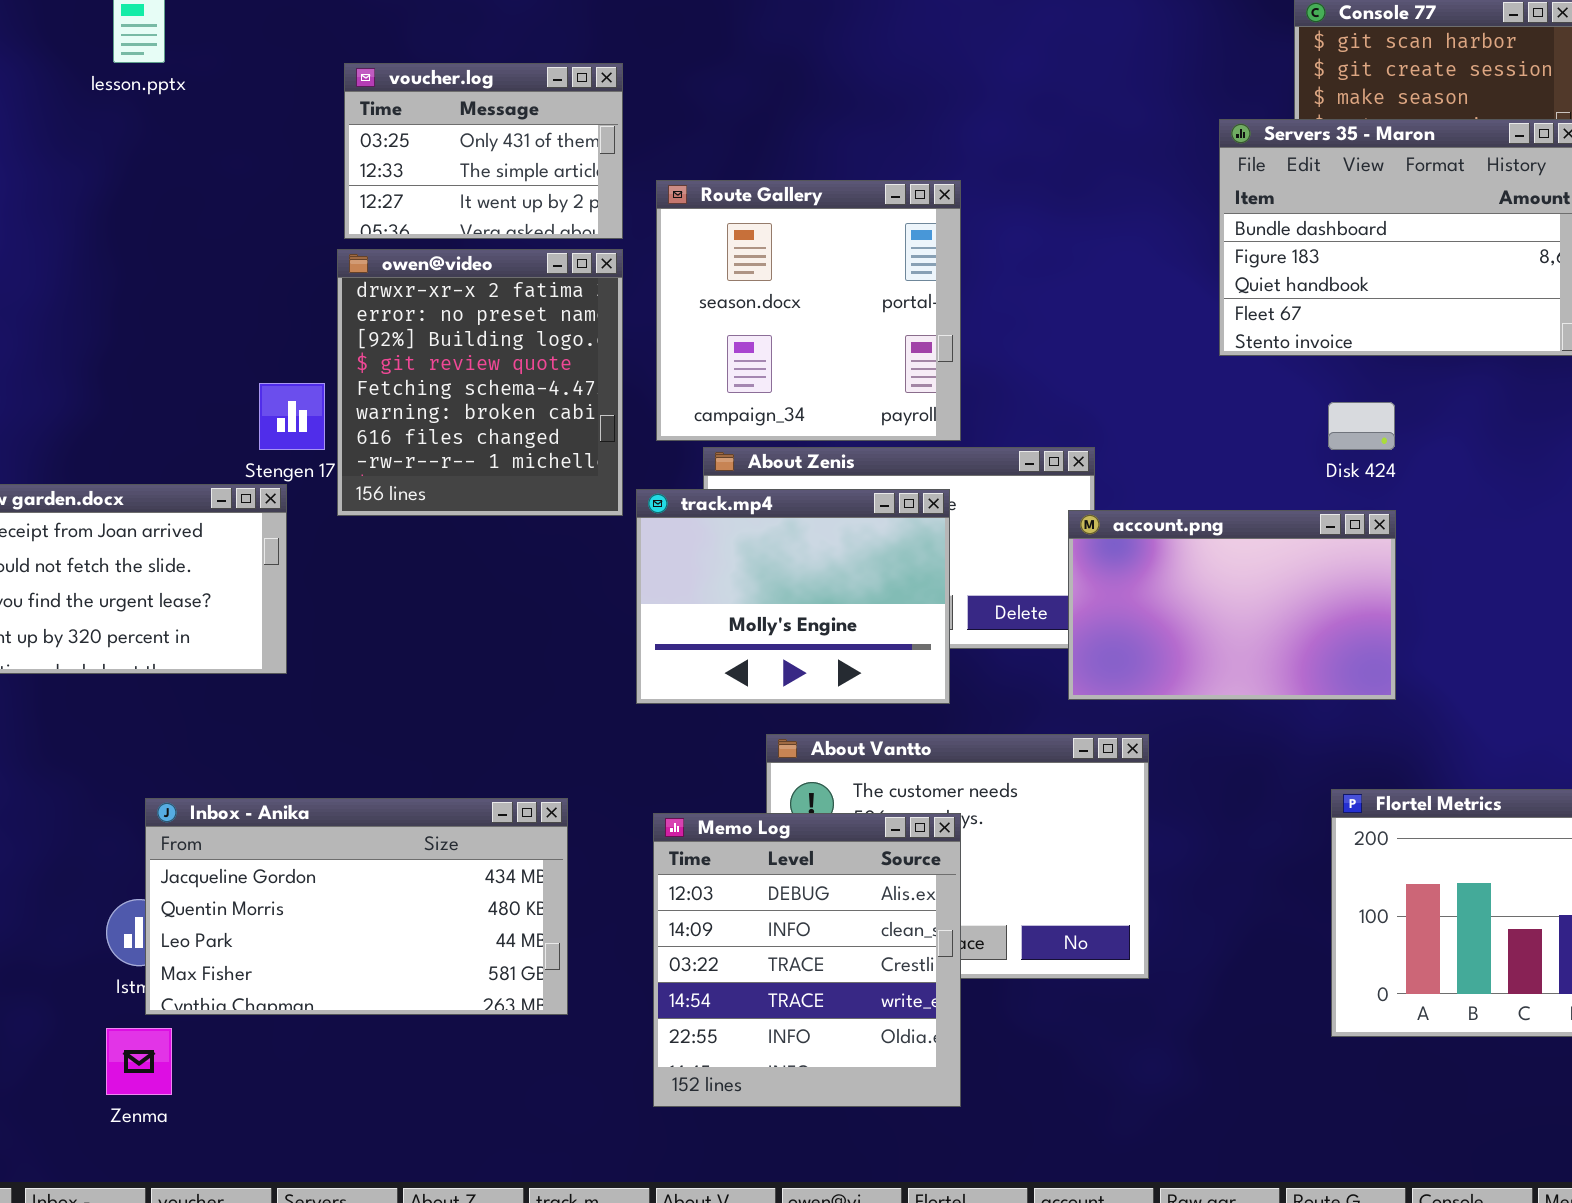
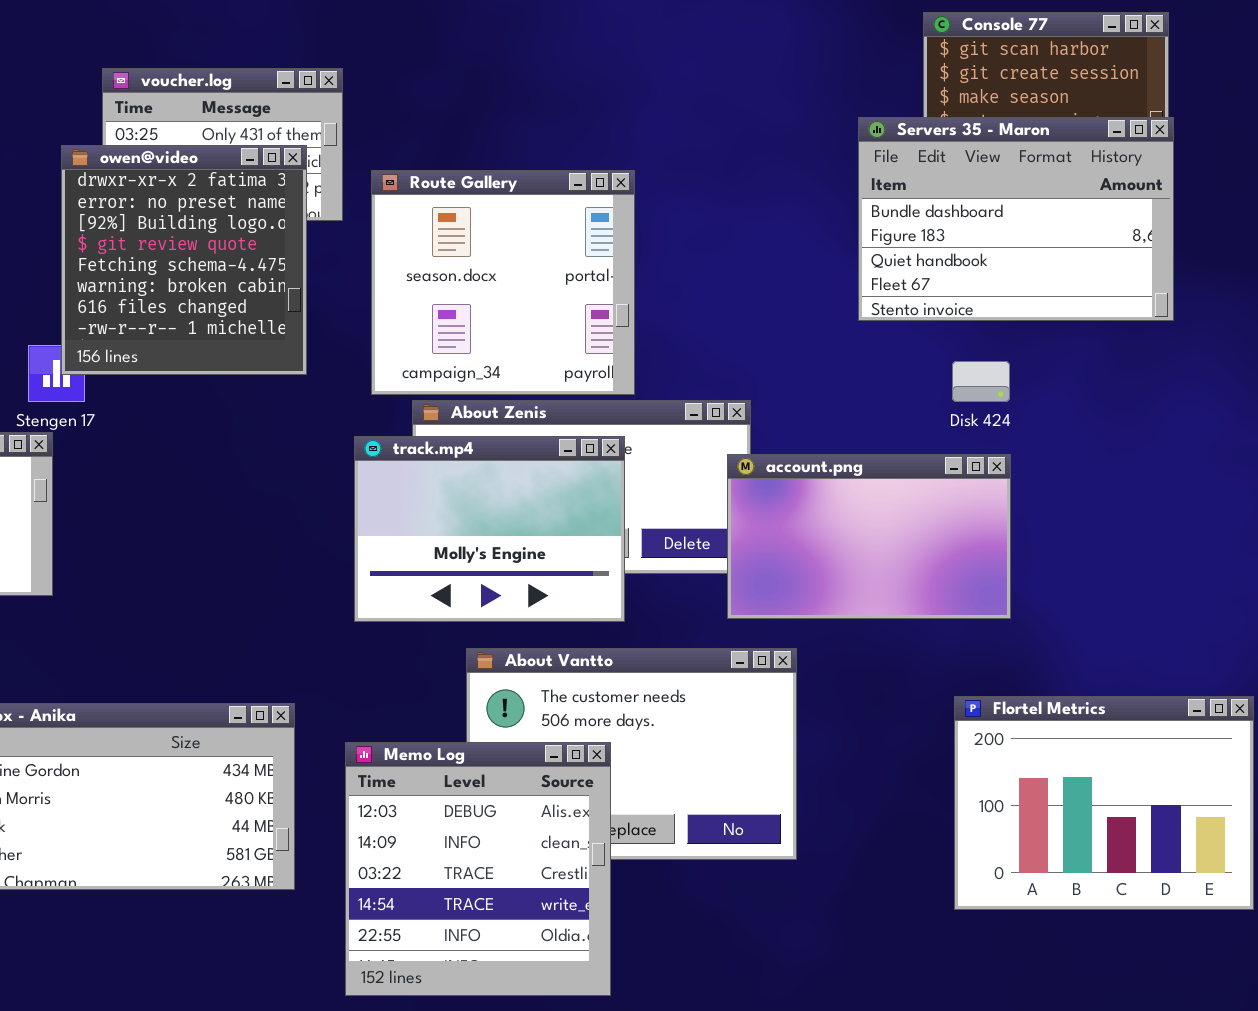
owen@video: [337,249,623,516] -> [61,145,307,375], moved
Memo Log: [653,813,961,1107] -> [345,742,611,996], moved

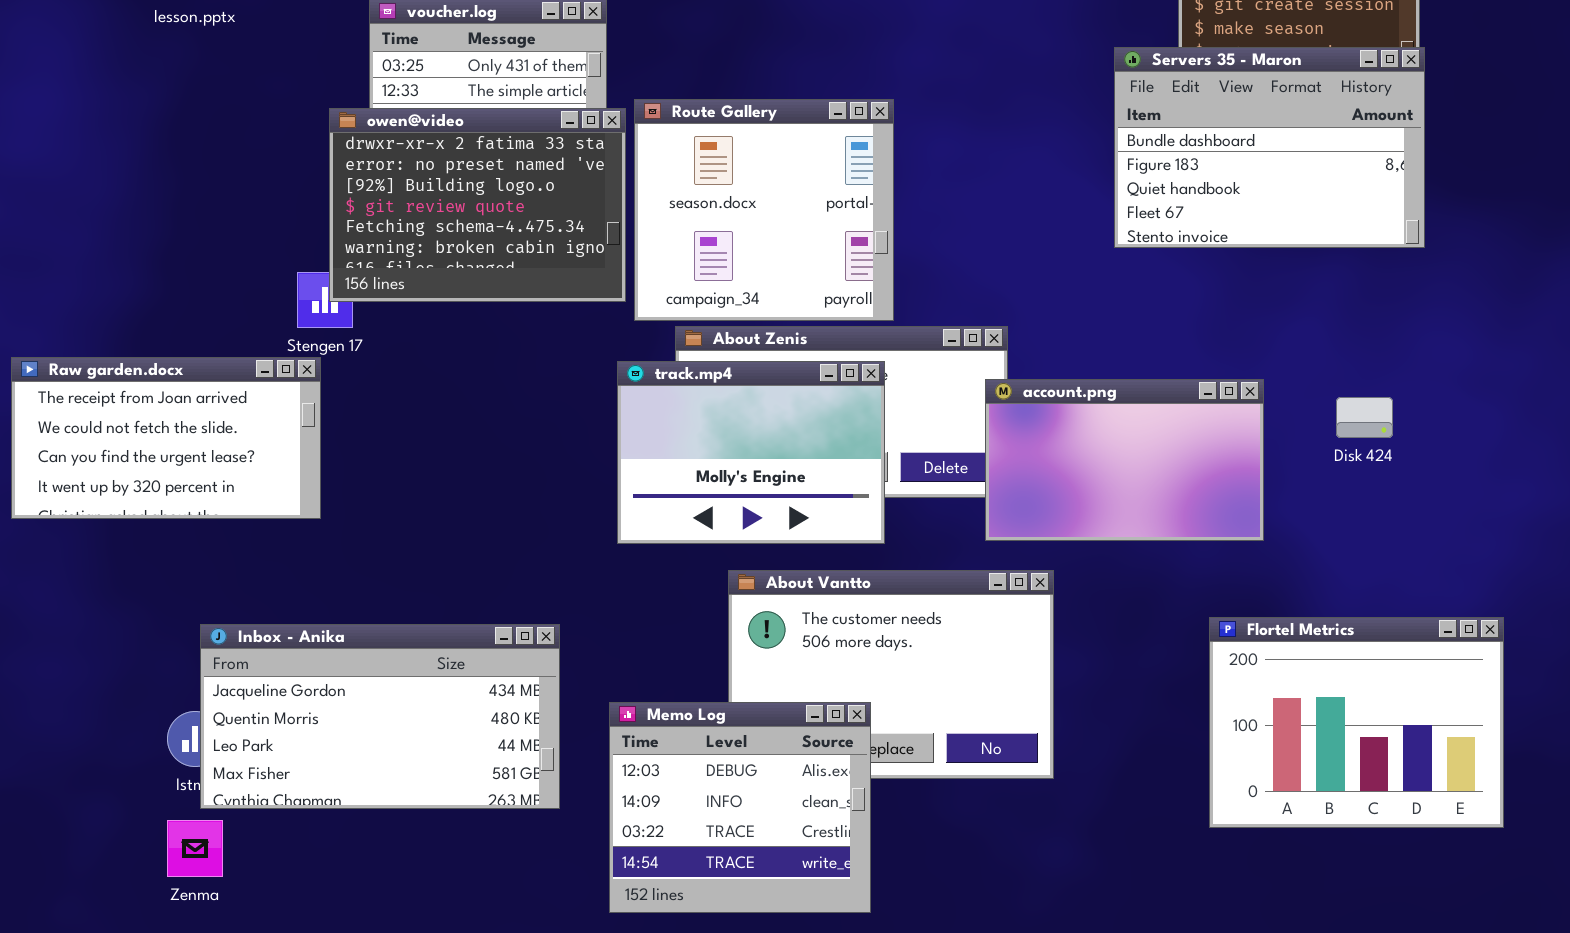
owen@video: [61,145,307,375] -> [329,108,626,302], resized
Disk 424: [952,361,1010,402] -> [1336,397,1393,438], moved
Memo Log: [345,742,611,996] -> [609,702,871,913], resized

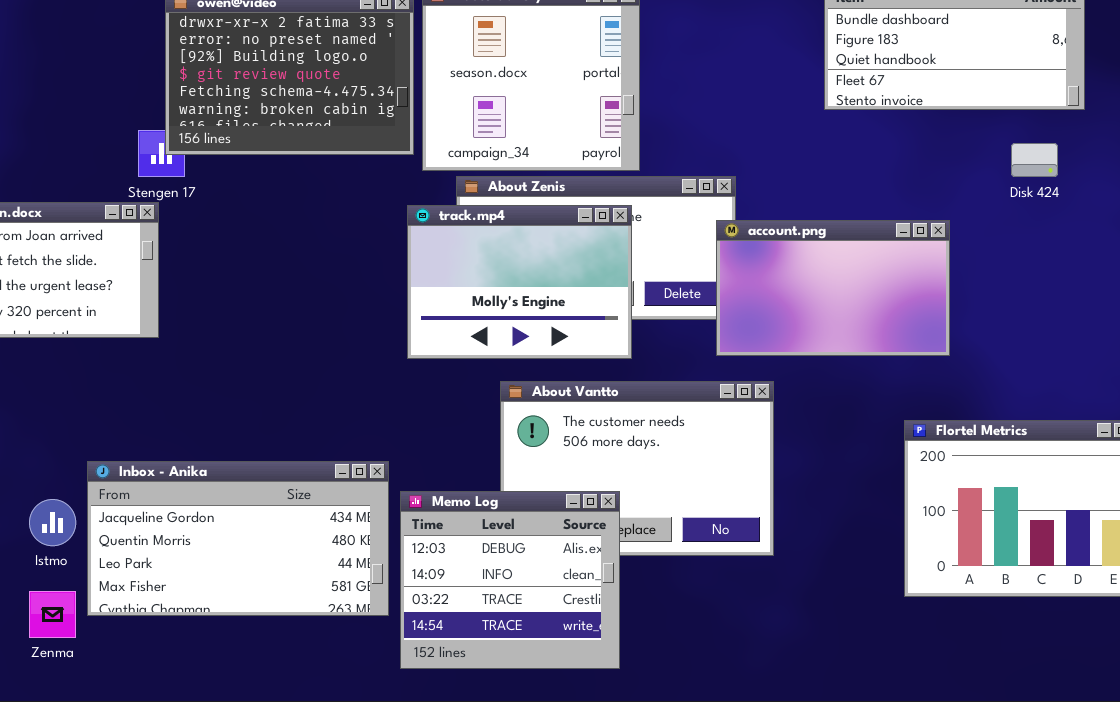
Disk 424: [1336,397,1393,438] -> [1011,143,1058,177], moved
Inbox - Anika: [200,624,560,809] -> [87,461,389,616], moved

